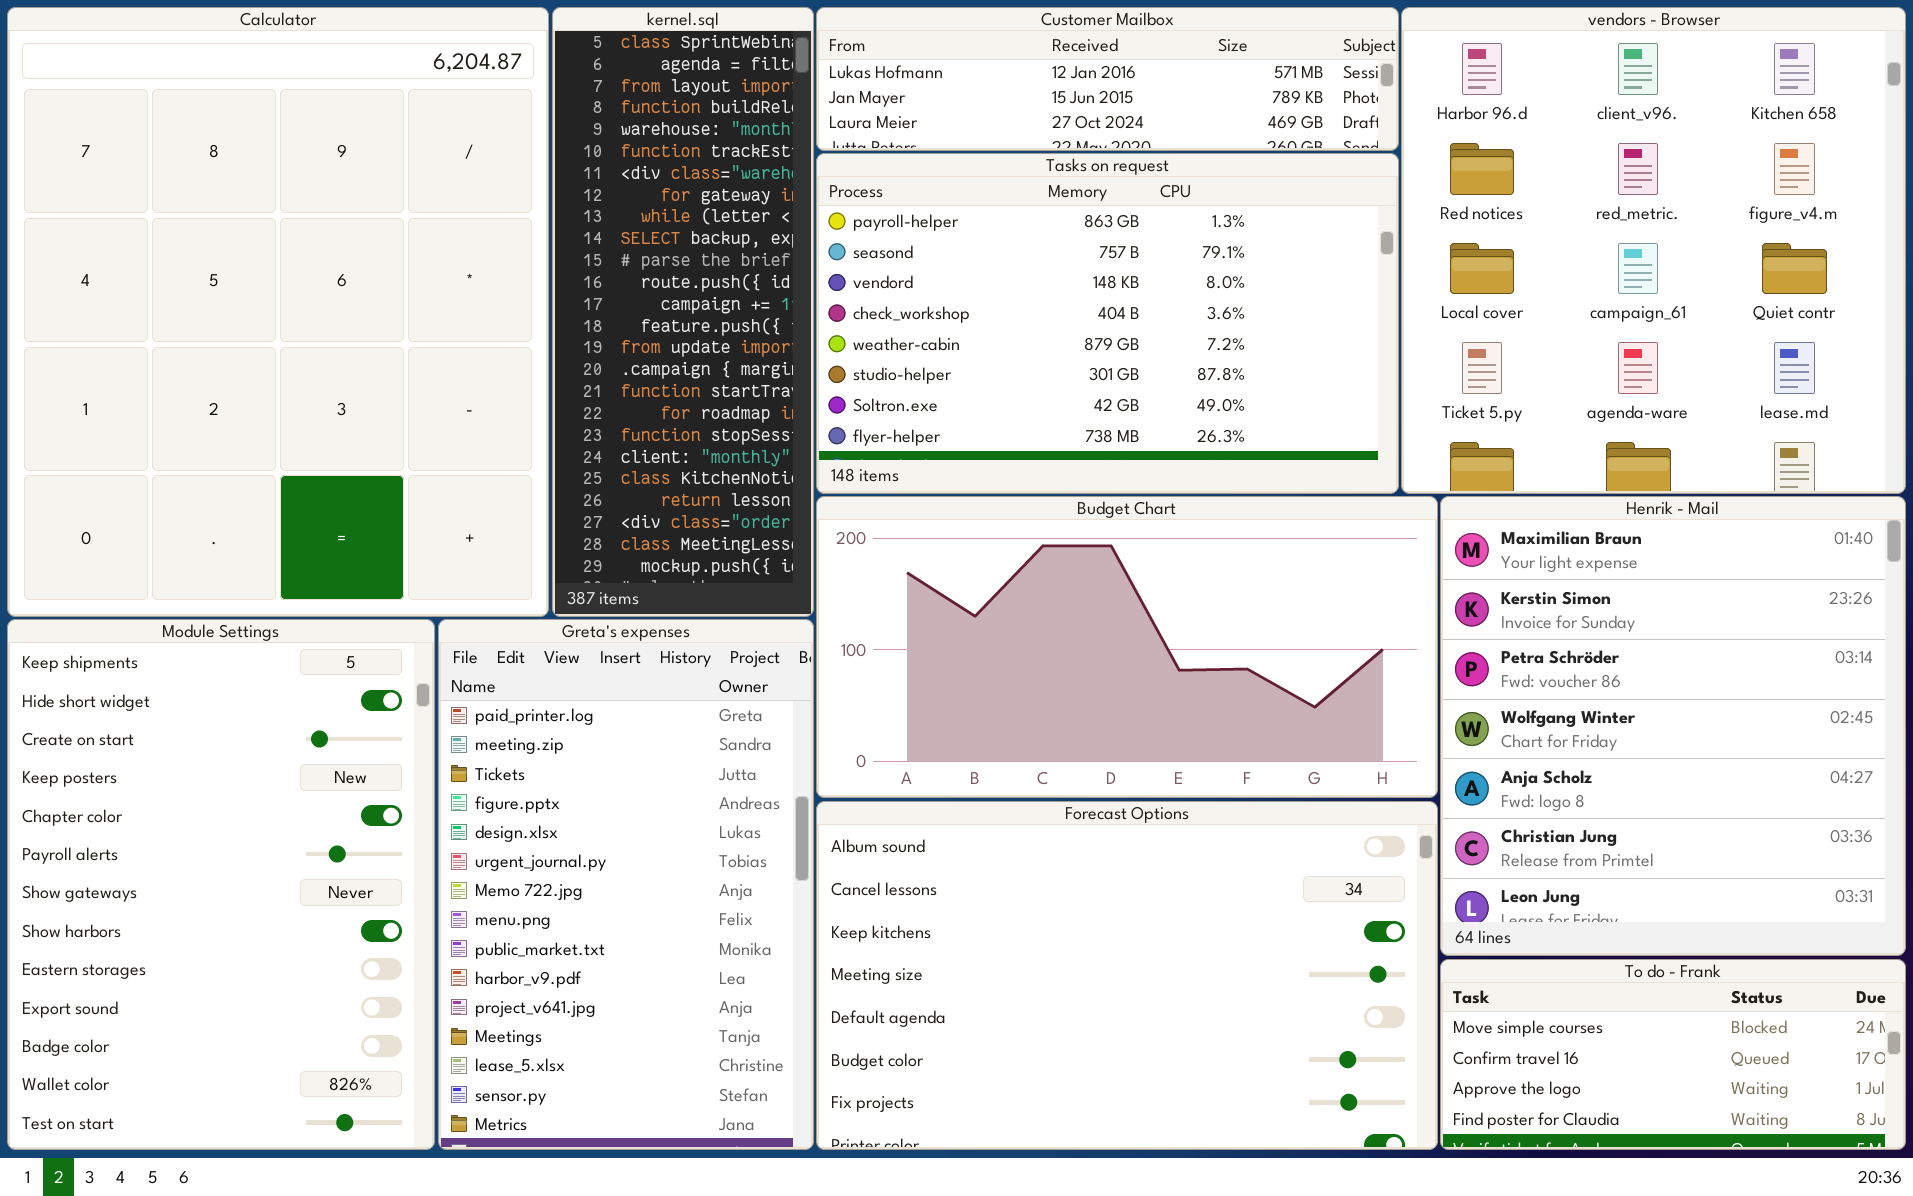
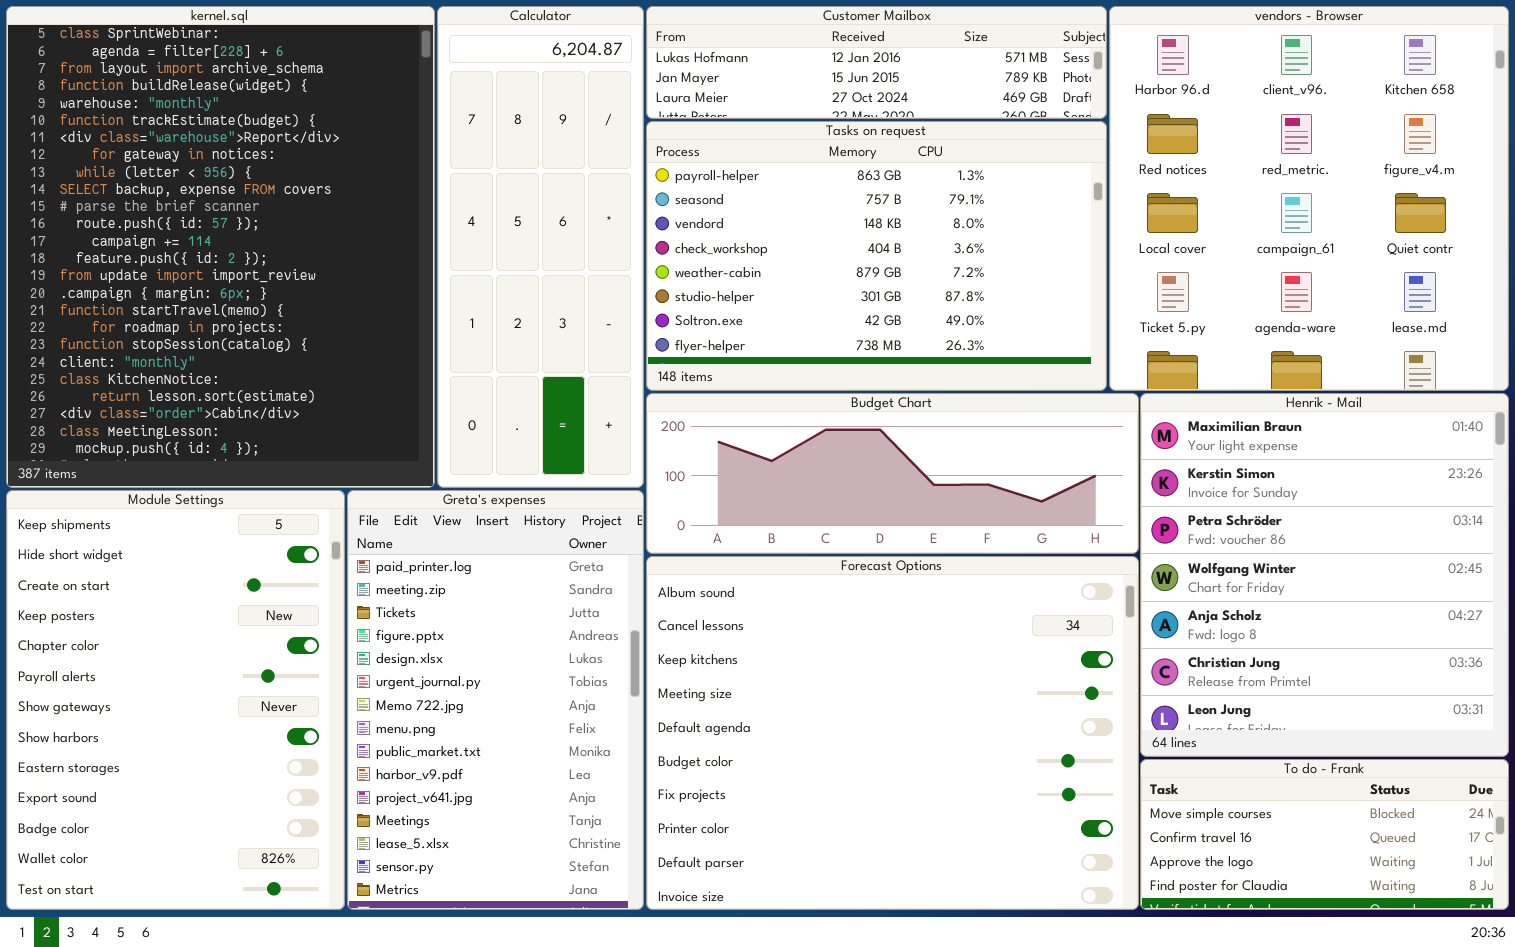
Calculator: [7,7,549,617] -> [437,6,644,488], moved, resized
kernel.sql: [552,7,814,617] -> [6,6,435,488], moved, resized
Budget Chart: [816,496,1438,798] -> [646,393,1139,554], resized
Forecast Options: [816,801,1438,1150] -> [646,556,1139,910], resized

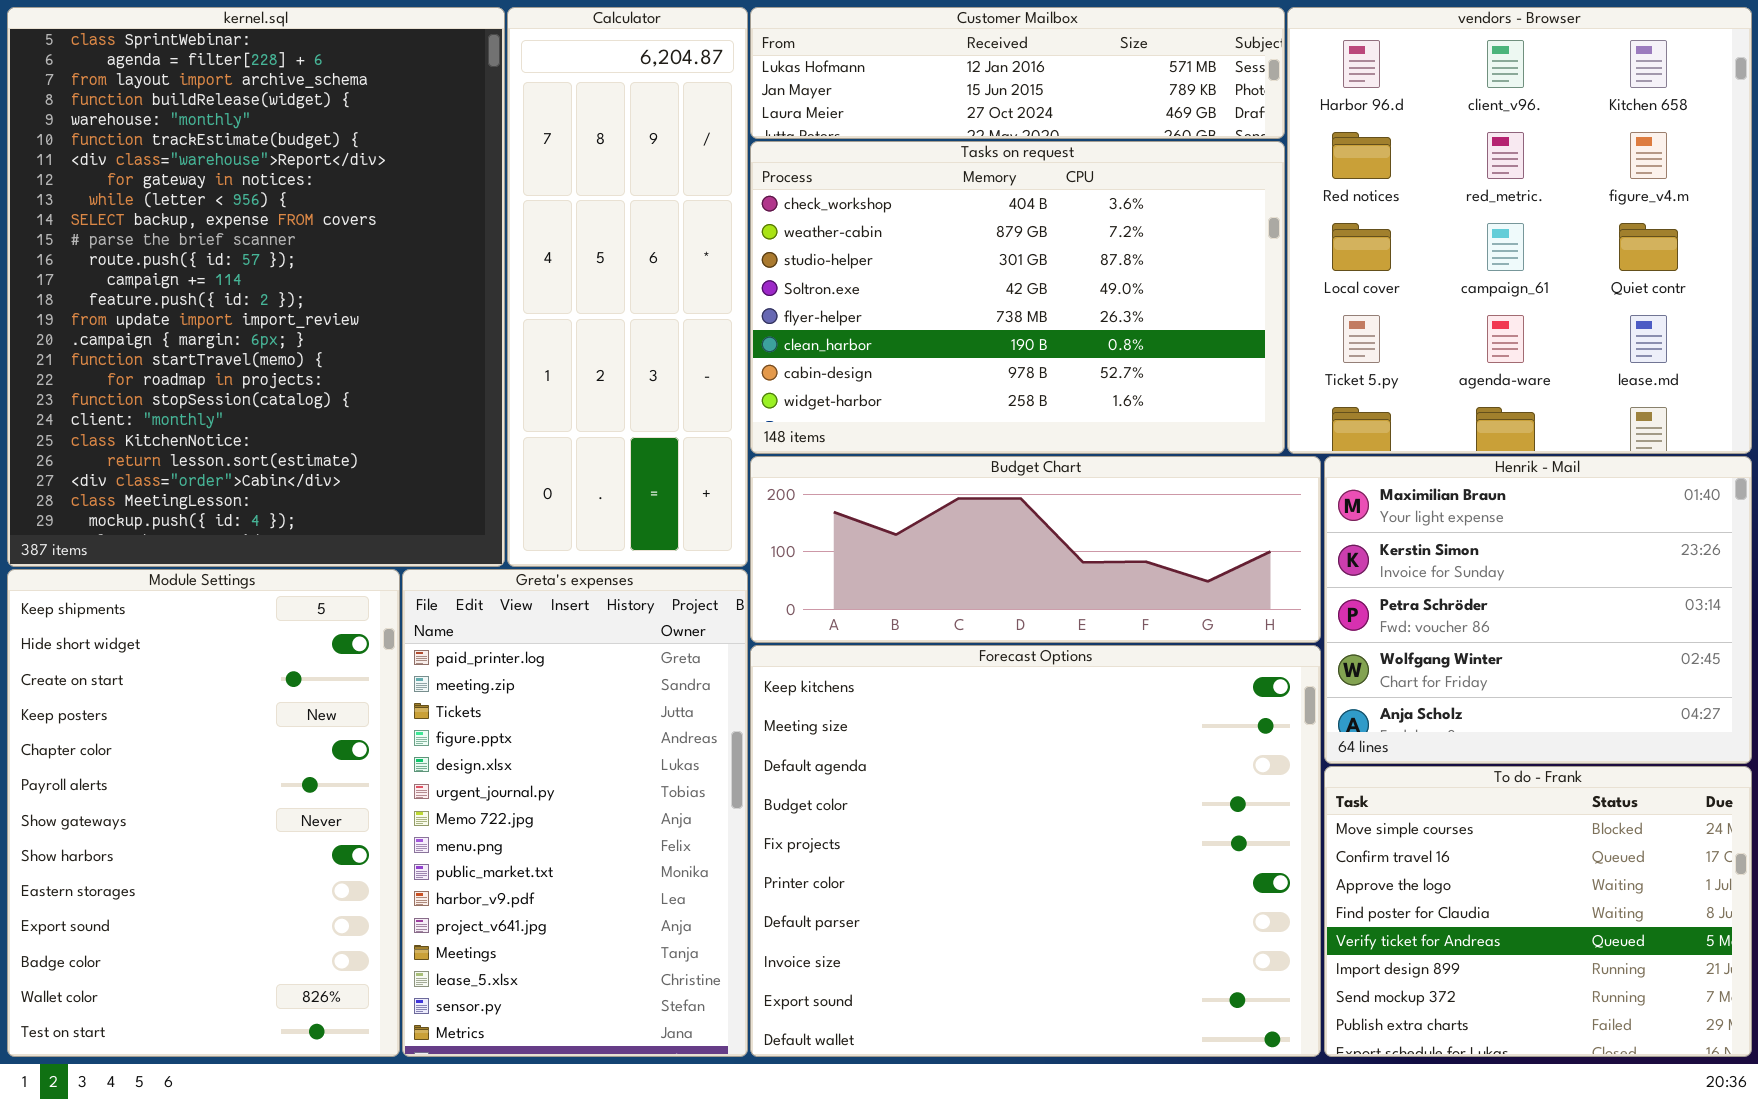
Tasks on request: [646,121,1107,391] -> [750,141,1285,454], scrolled down 3 rows
Henrik - Mail: [1140,393,1509,757] -> [1324,456,1752,764], resized
Forecast Options: [646,556,1139,910] -> [750,645,1321,1057], scrolled down 2 rows
To do - Frank: [1140,759,1509,910] -> [1324,766,1752,1057], resized

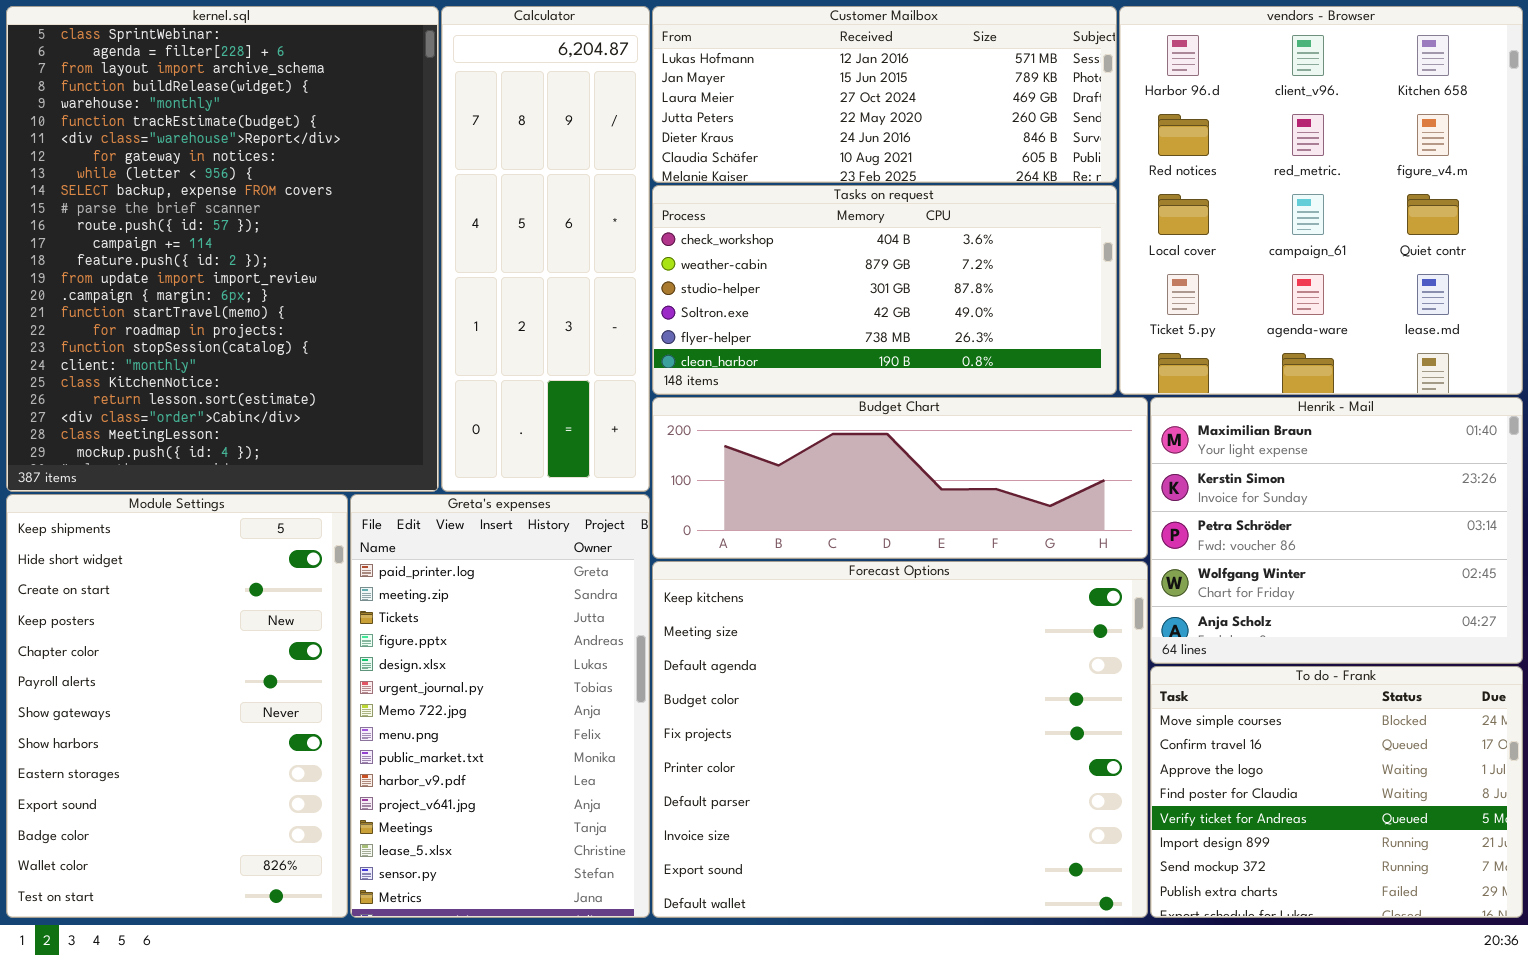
Customer Mailbox: [750,7,1285,139] -> [652,6,1117,183], resized
Tasks on request: [750,141,1285,454] -> [652,185,1117,395], resized

